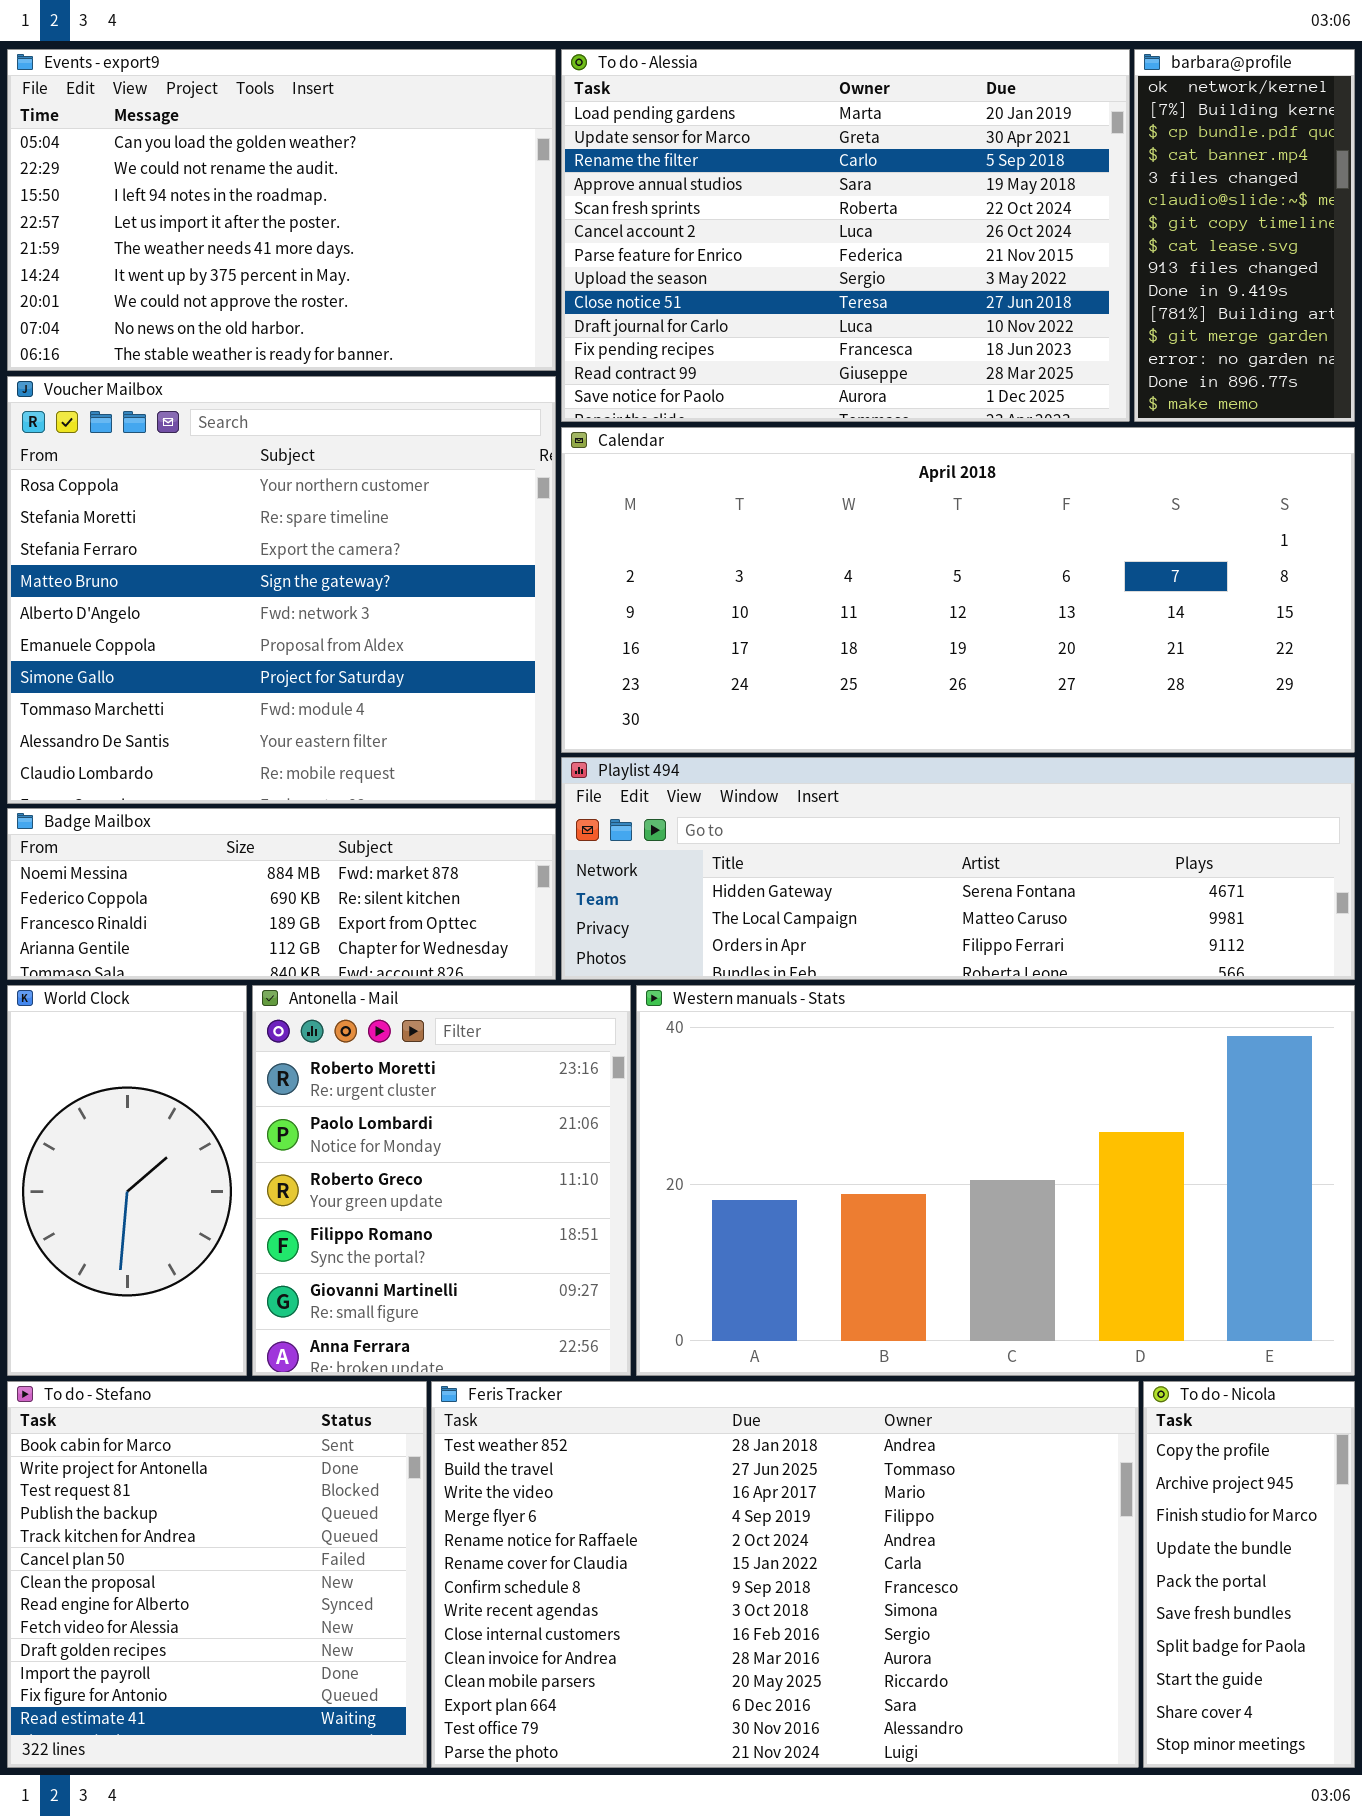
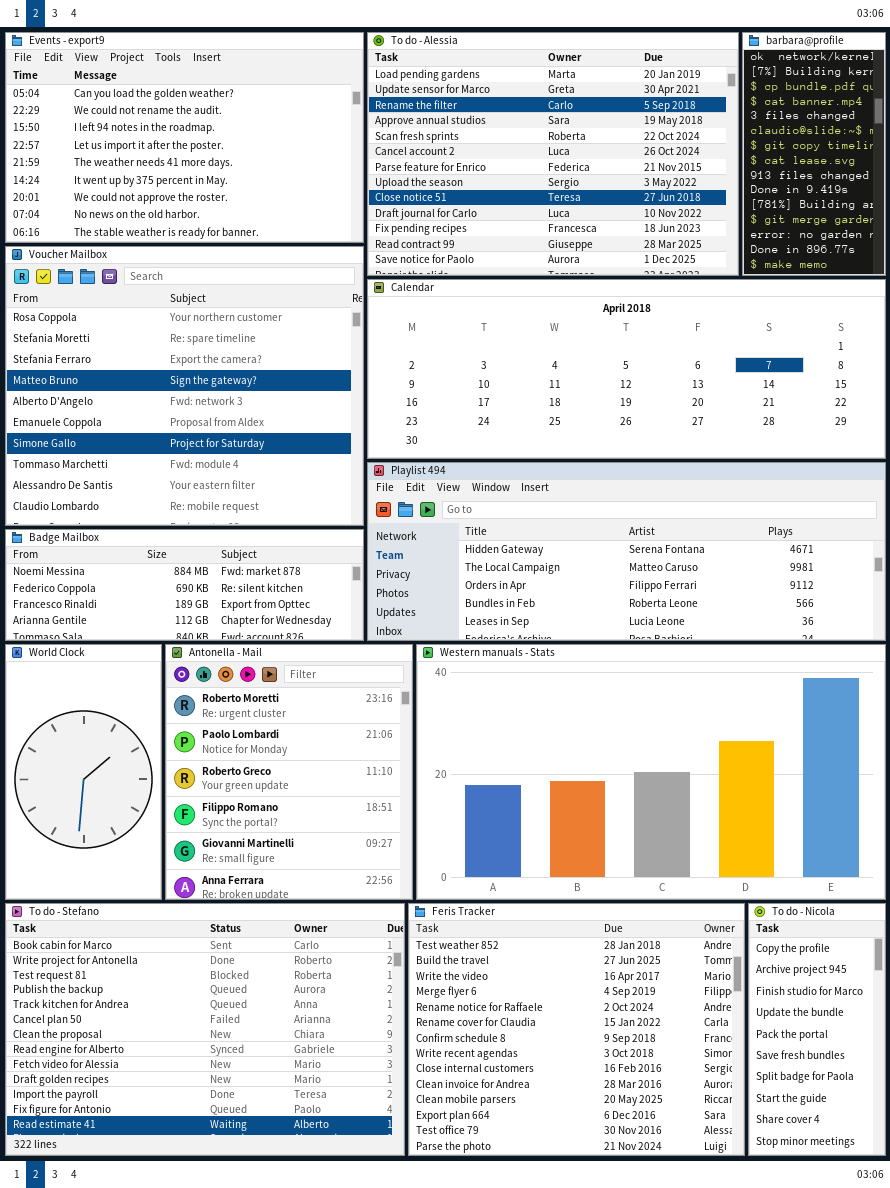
Calendar: [561,427,1355,753] -> [367,279,886,459], resized
Playlist 494: [561,757,1355,980] -> [367,462,886,641], resized
To do - Stefano: [7,1381,427,1768] -> [5,903,405,1156], resized
Feris Tracker: [431,1381,1139,1768] -> [408,903,745,1156], resized

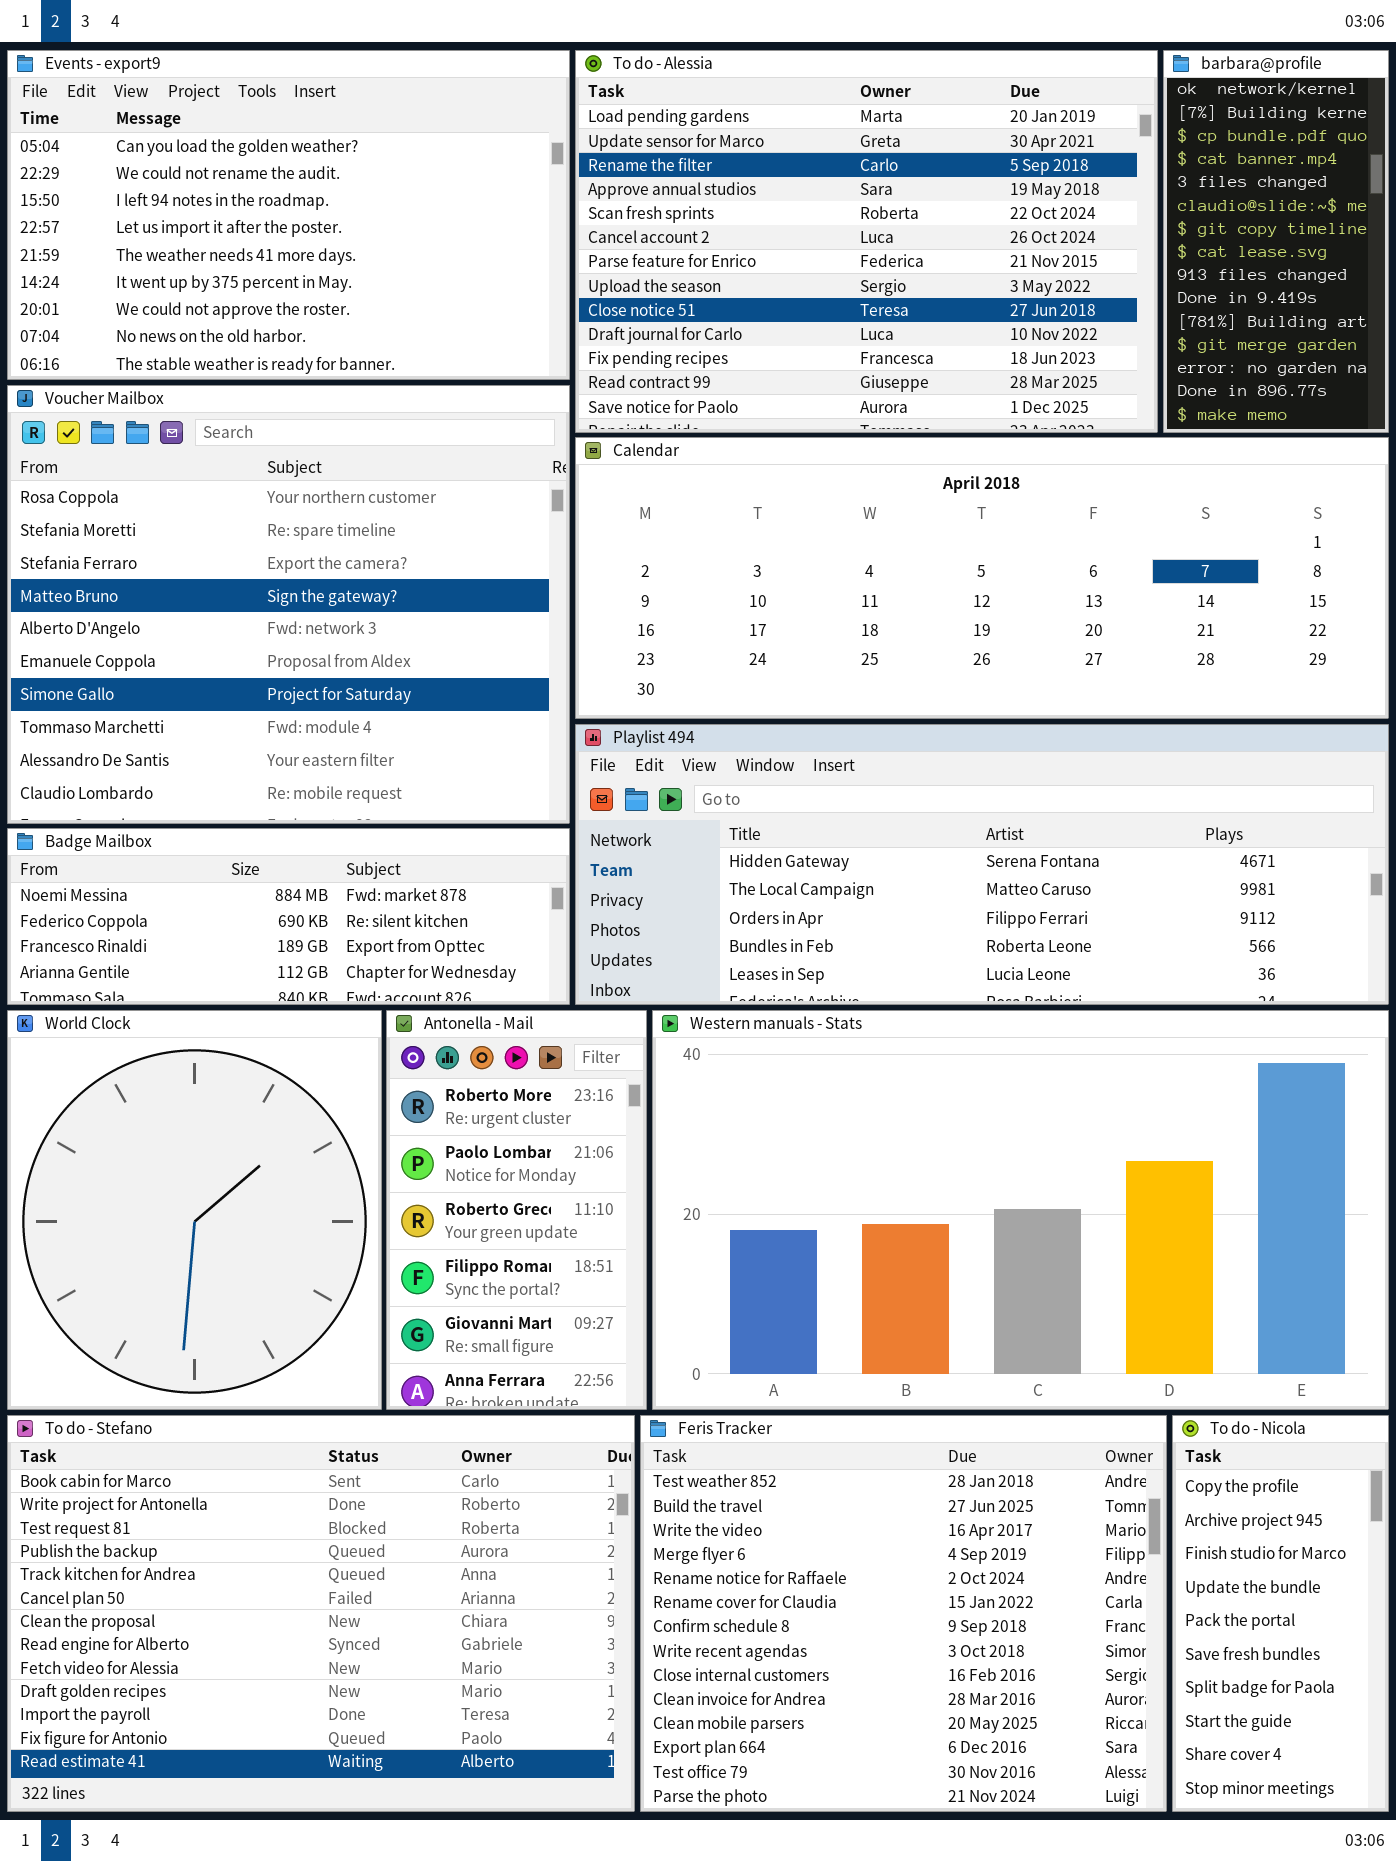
World Clock: [5,644,162,900] -> [7,1010,382,1410], resized
Antonella - Mail: [165,644,413,900] -> [386,1010,647,1410], resized

